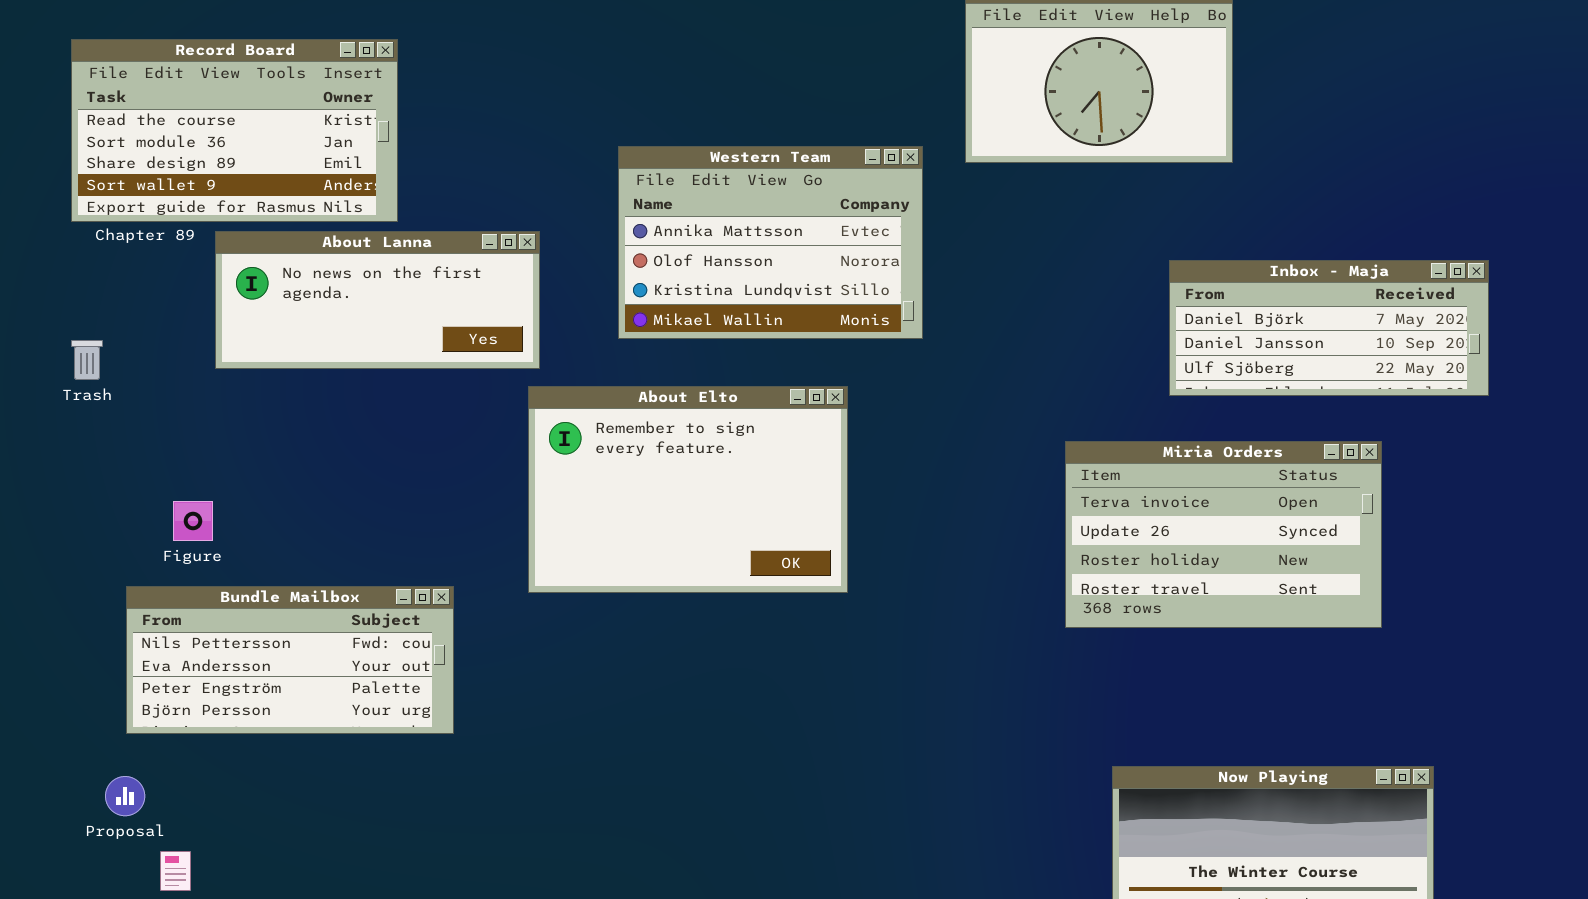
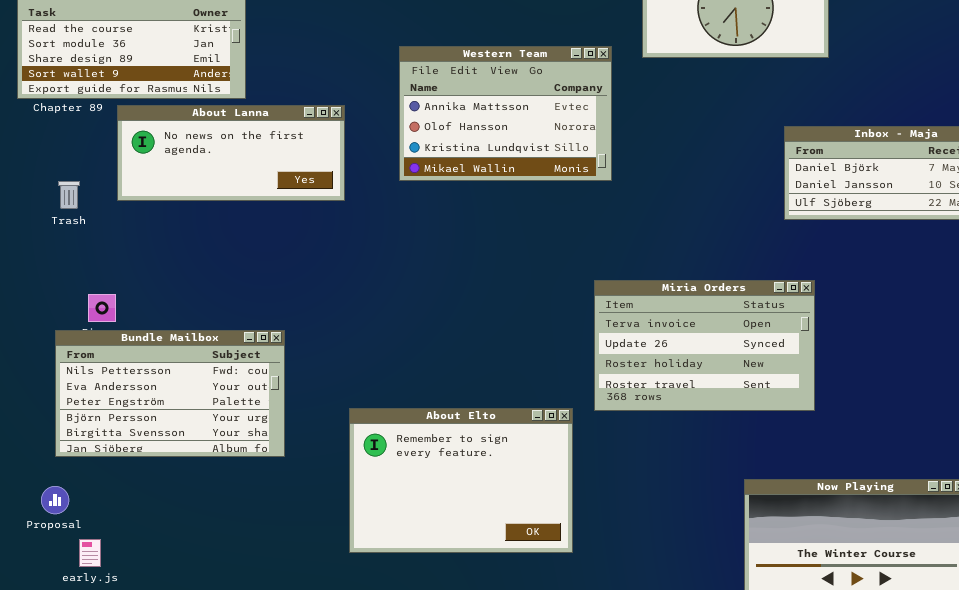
Trash: [71,340,103,380] -> [58,181,80,209], moved
About Elto: [528,386,848,593] -> [349,408,573,553], moved
Miria Orders: [1065,441,1382,628] -> [594,280,815,411], moved
Bundle Mailbox: [126,586,454,734] -> [55,330,285,457], resized

